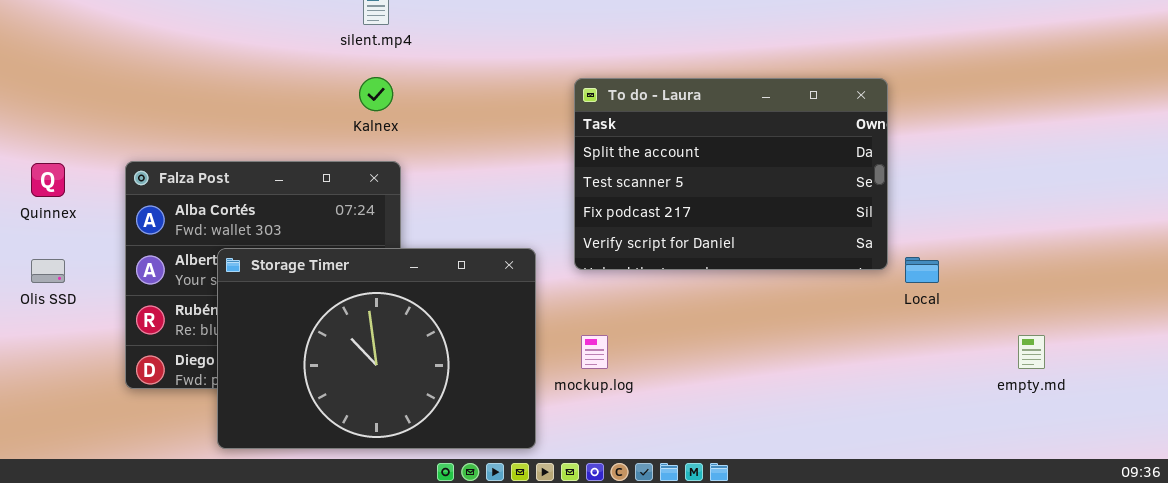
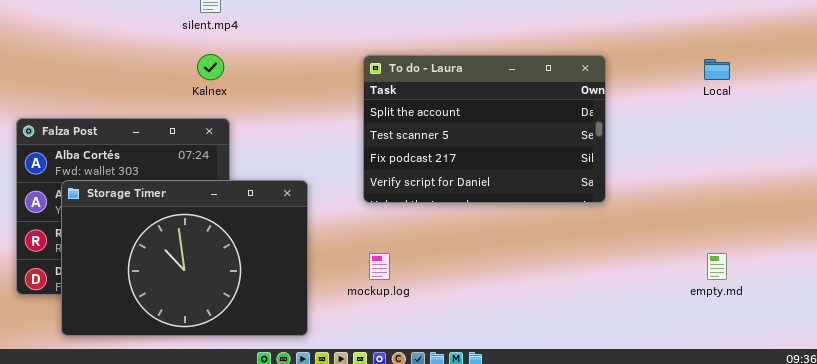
Storage Timer: [217,248,536,449] -> [61,180,308,336], moved
Local: [905,257,939,283] -> [704,59,730,80], moved

